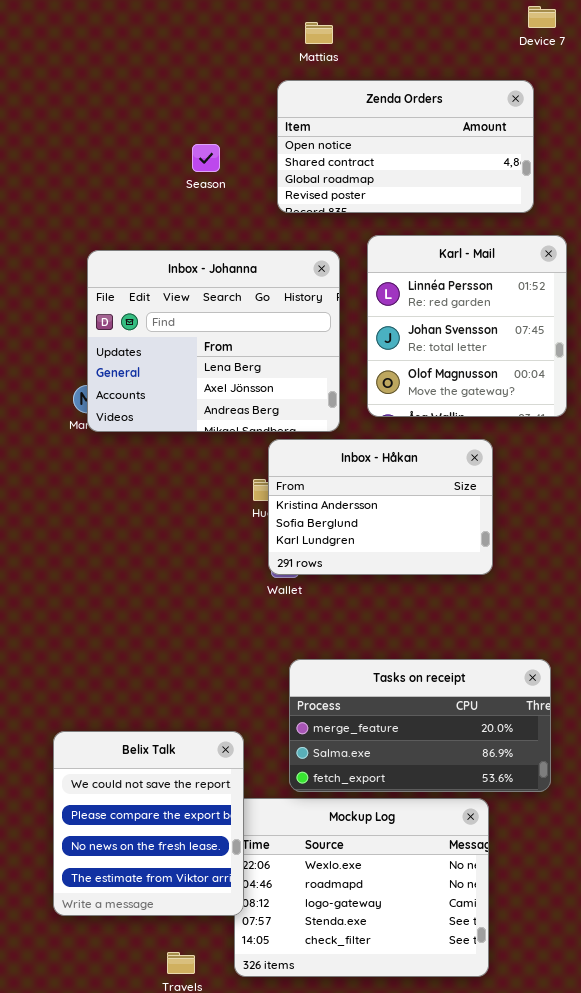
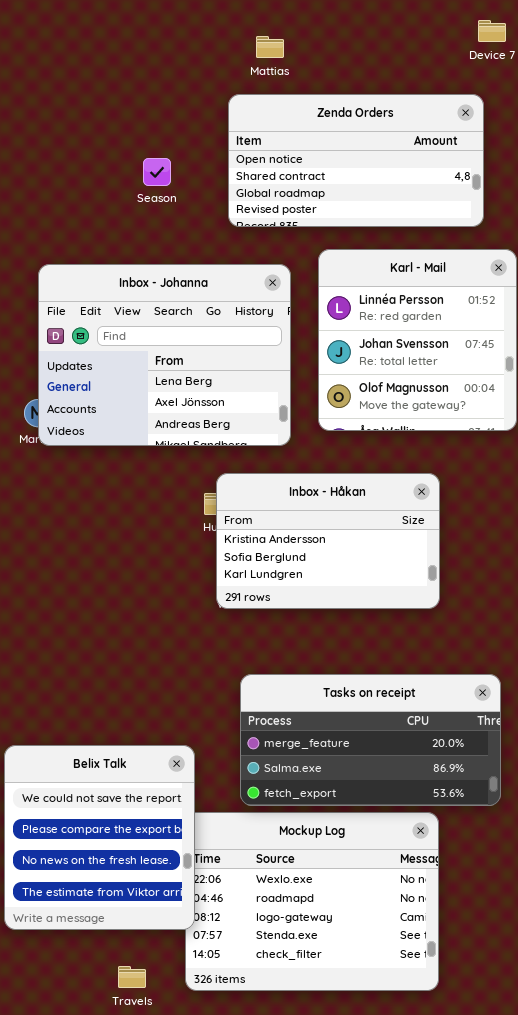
Inbox - Håkan: [268,439,493,575] -> [216,473,440,609], moved

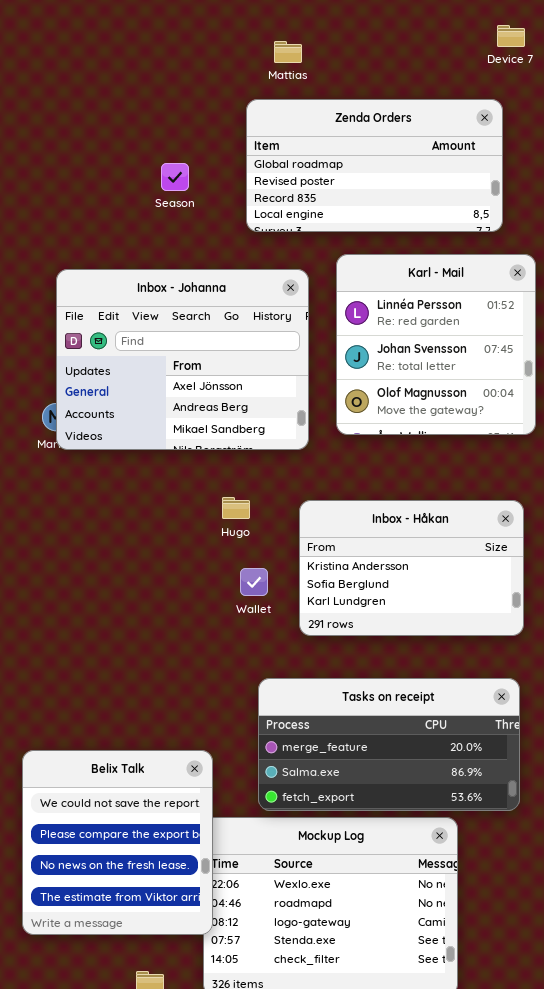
Zenda Orders: [228,94,484,227] -> [246,99,503,232], scrolled down 2 rows
Inbox - Johanna: [38,264,291,446] -> [56,269,309,450], scrolled down 1 row
Inbox - Håkan: [216,473,440,609] -> [299,500,524,636], moved

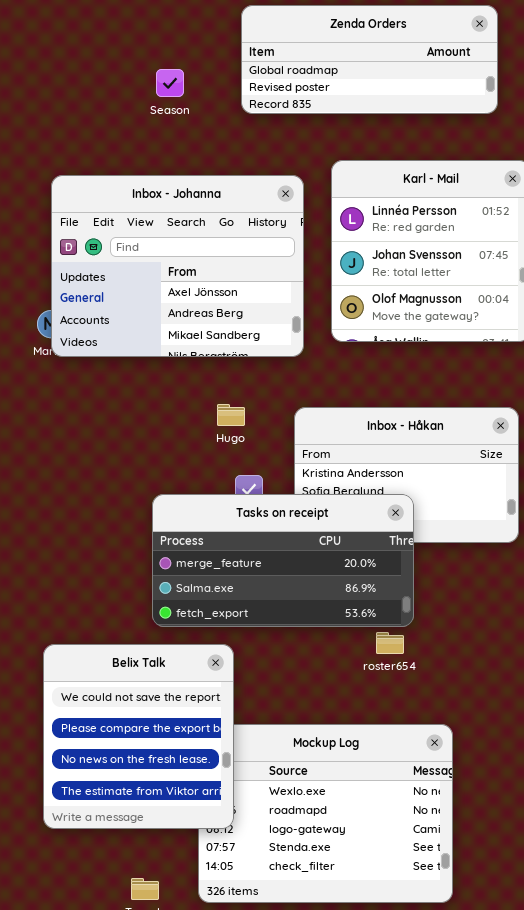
Zenda Orders: [246,99,503,232] -> [241,5,498,114], resized
Tasks on receipt: [258,678,520,811] -> [152,494,414,627], moved
Belix Talk: [22,750,213,935] -> [43,644,234,829], moved

